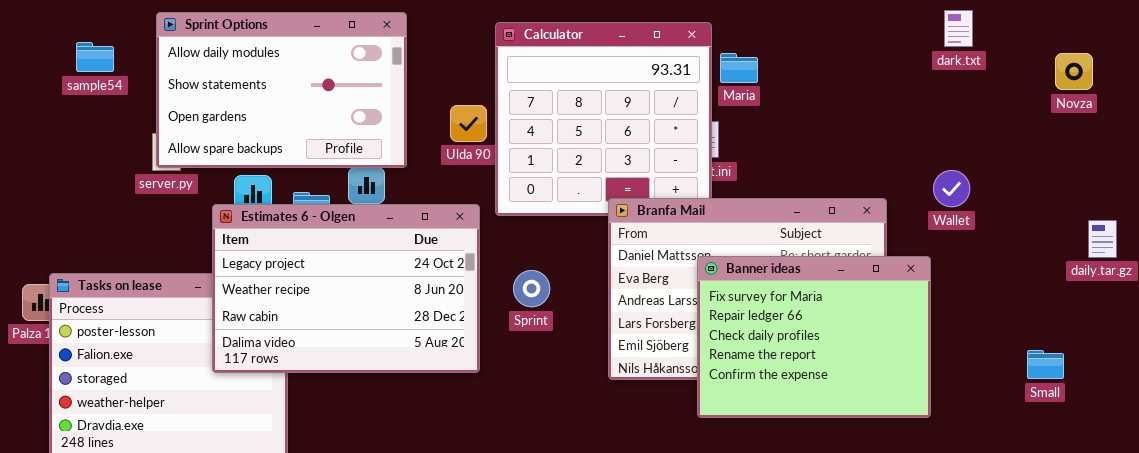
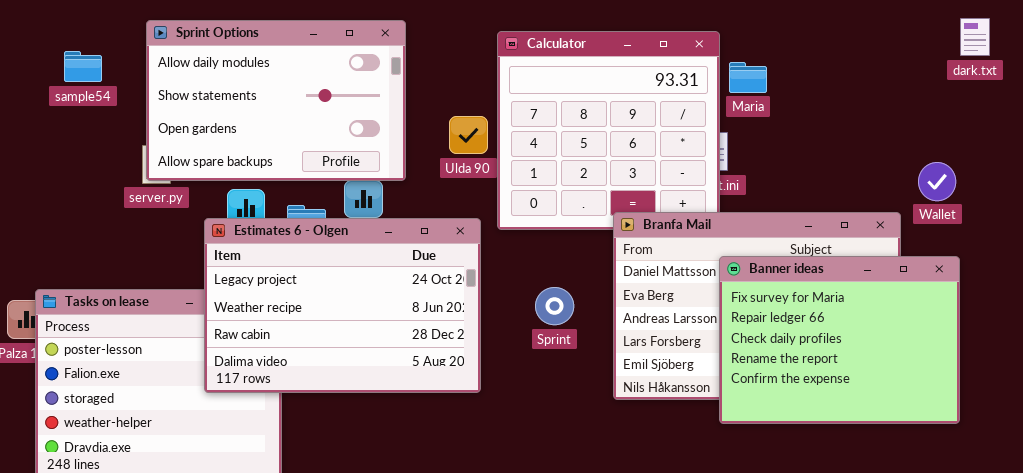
Wallet: [933,170,970,207] -> [918,162,956,201], moved
Banner ideas: [697,256,931,418] -> [719,256,960,424], moved
Sprint: [513,270,550,307] -> [535,287,574,325], moved

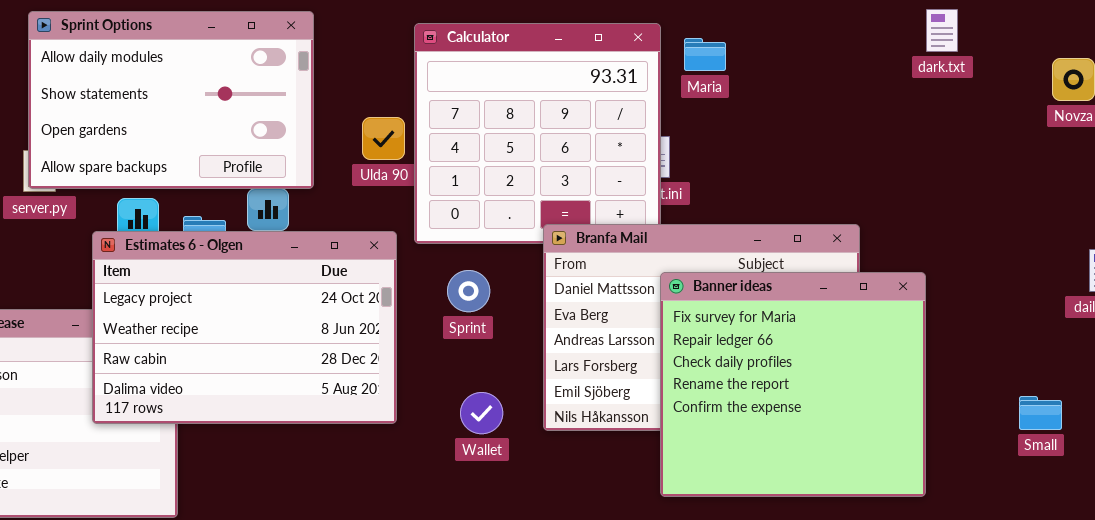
Maria: [729,62,767,93] -> [684,38,726,71], moved
Wallet: [918,162,956,201] -> [460,392,503,434], moved
Banner ideas: [719,256,960,424] -> [660,272,926,497], resized
Sprint: [535,287,574,325] -> [447,270,490,312], moved

